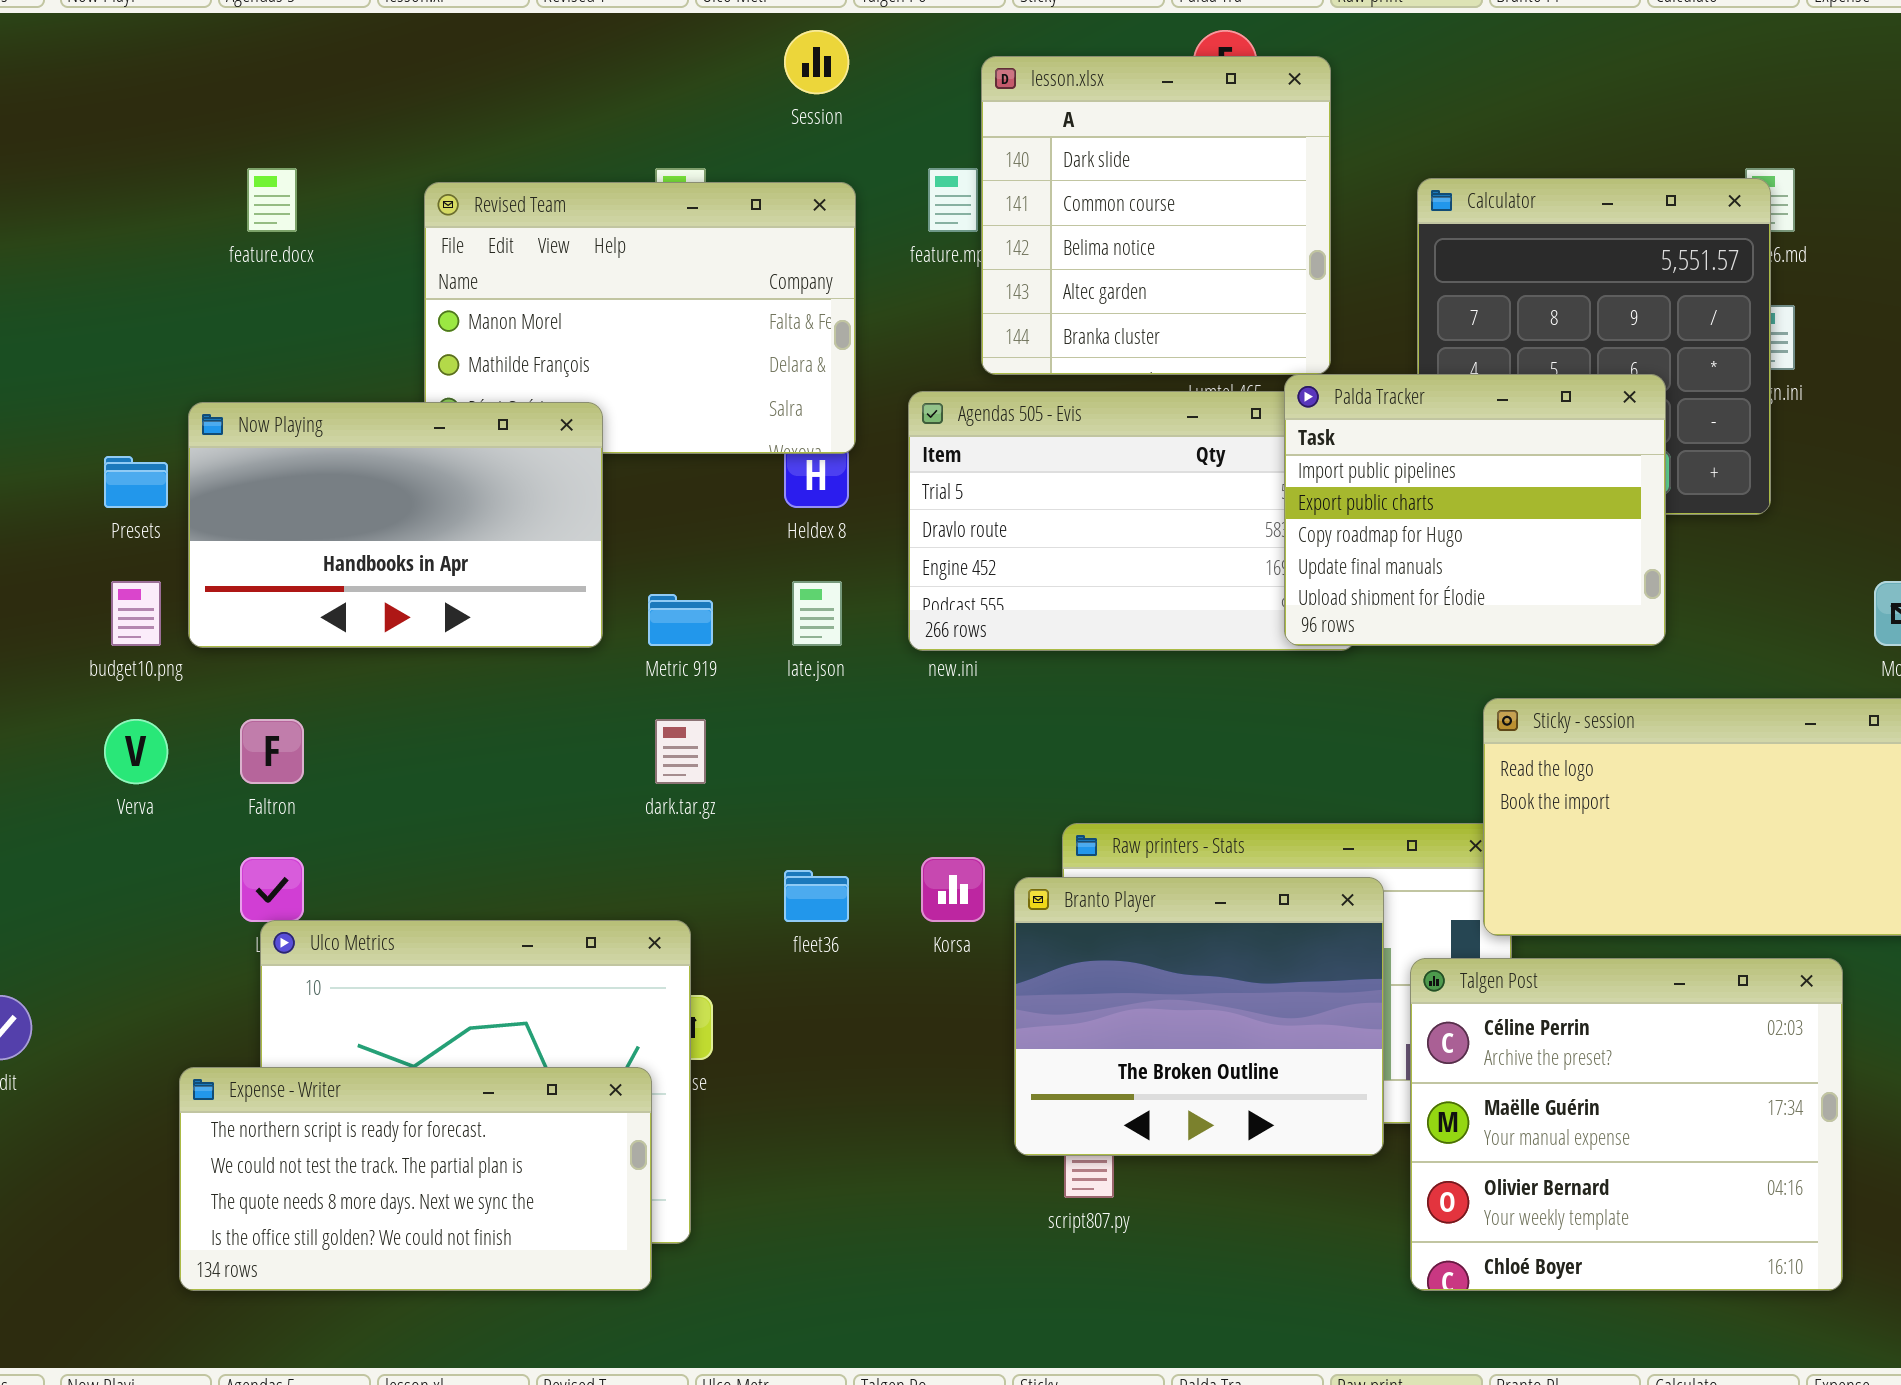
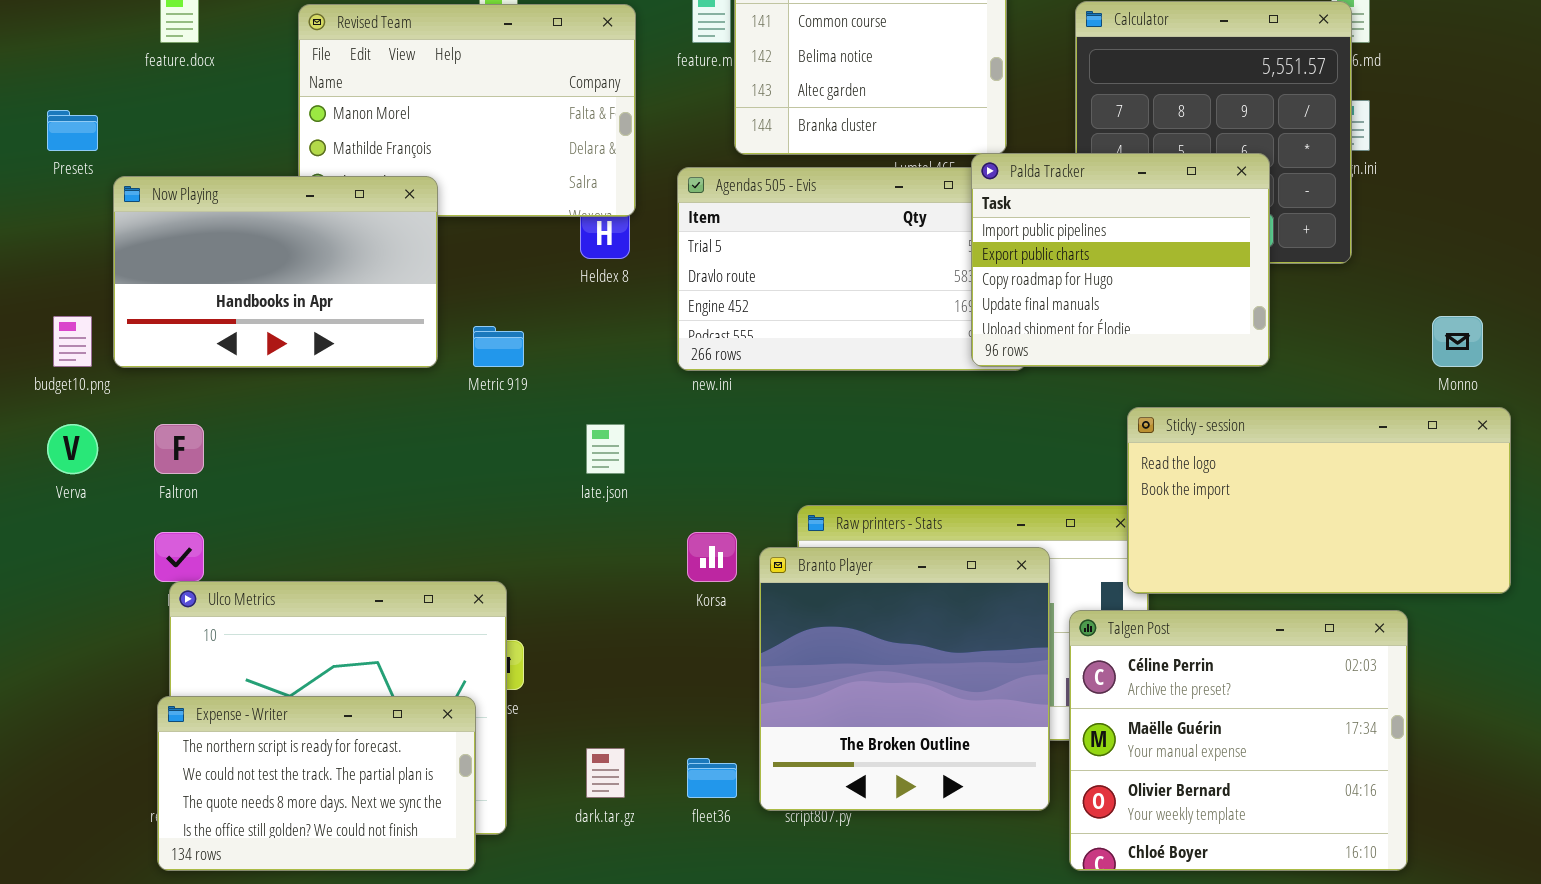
Presets: [104,456,168,508] -> [47,110,98,151], moved
late.json: [792,581,842,646] -> [586,424,625,474], moved
dark.tar.gz: [655,719,706,784] -> [586,748,625,798], moved
fleet36: [784,870,849,922] -> [687,758,737,798], moved
Branto Player: [1014,877,1384,1156] -> [759,547,1050,811], resized
Expense - Writer: [179,1067,652,1291] -> [157,696,476,871], resized

